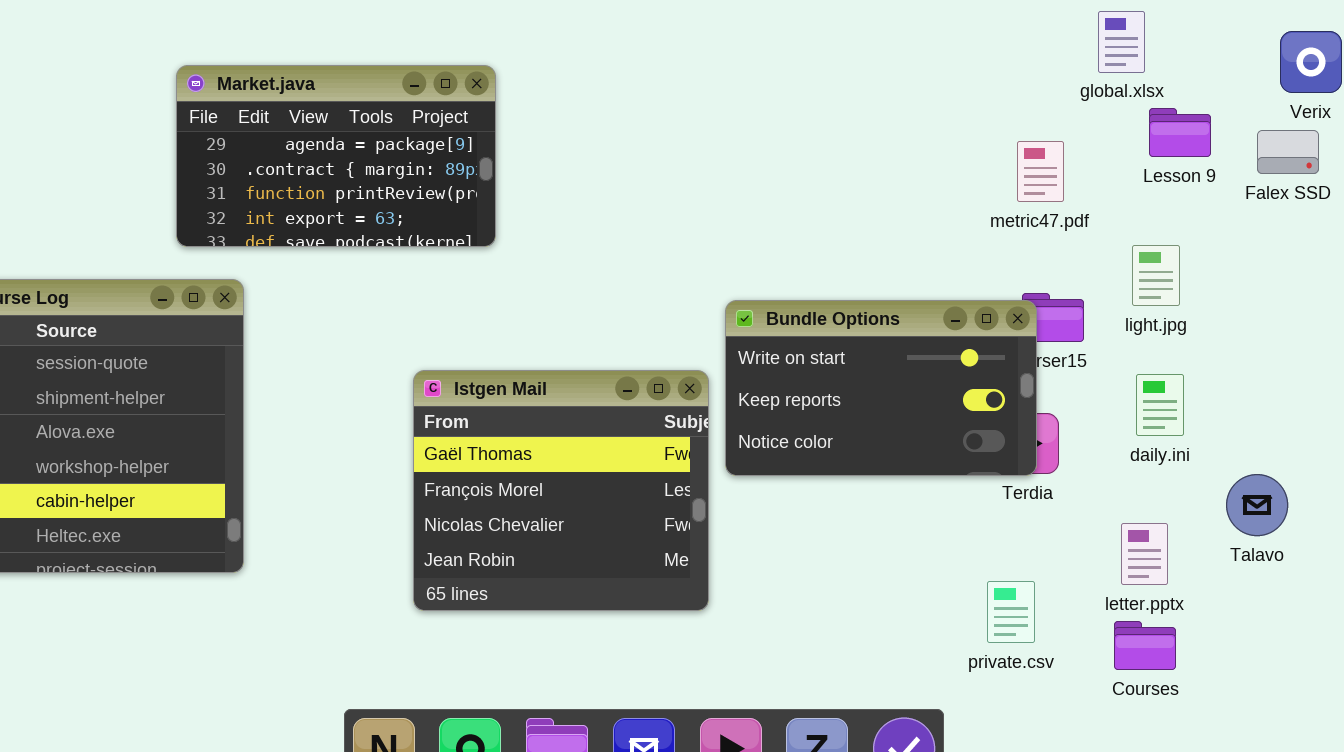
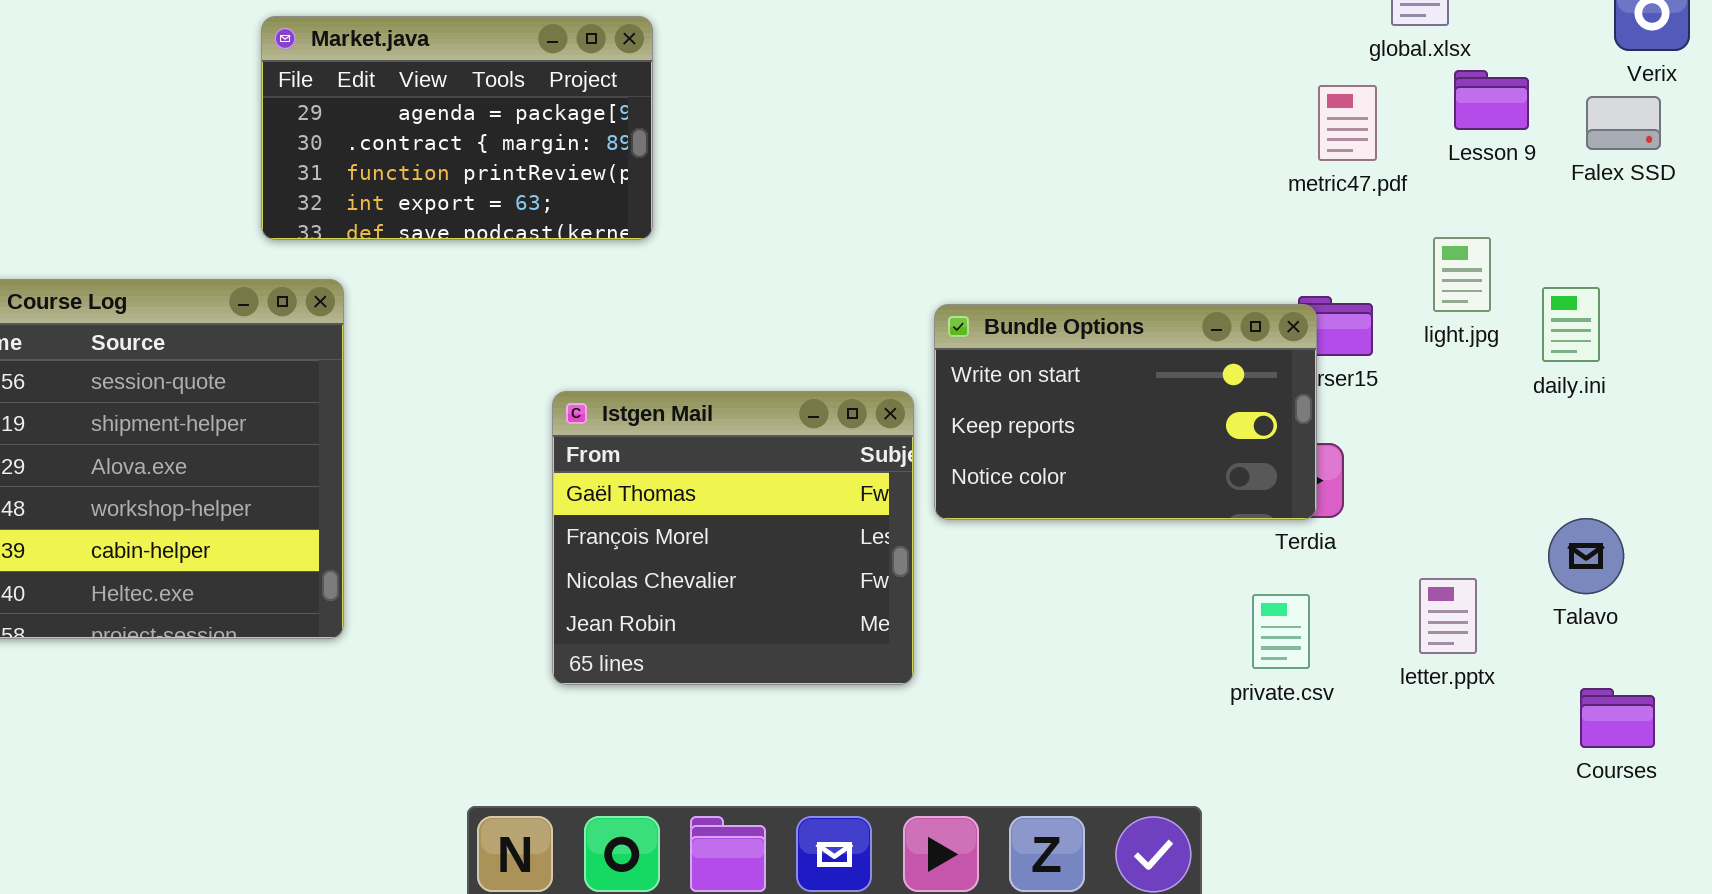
metric47.pdf: [1017,141,1064,202] -> [1318,85,1377,161], moved
daily.ini: [1136,374,1184,436] -> [1542,287,1600,362], moved
private.csv: [987,581,1035,643] -> [1252,594,1310,669], moved
Courses: [1114,621,1176,670] -> [1580,688,1655,748], moved

